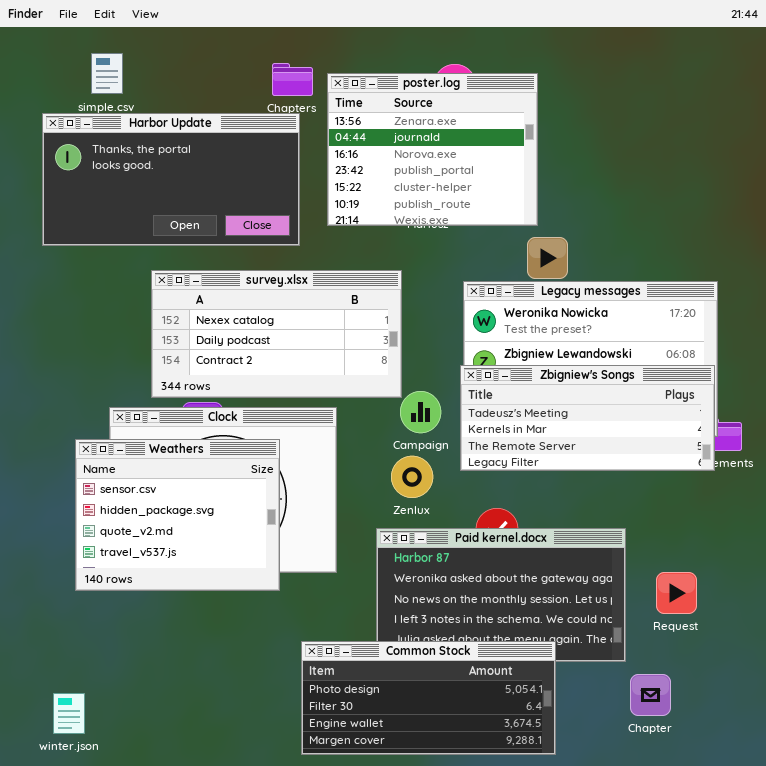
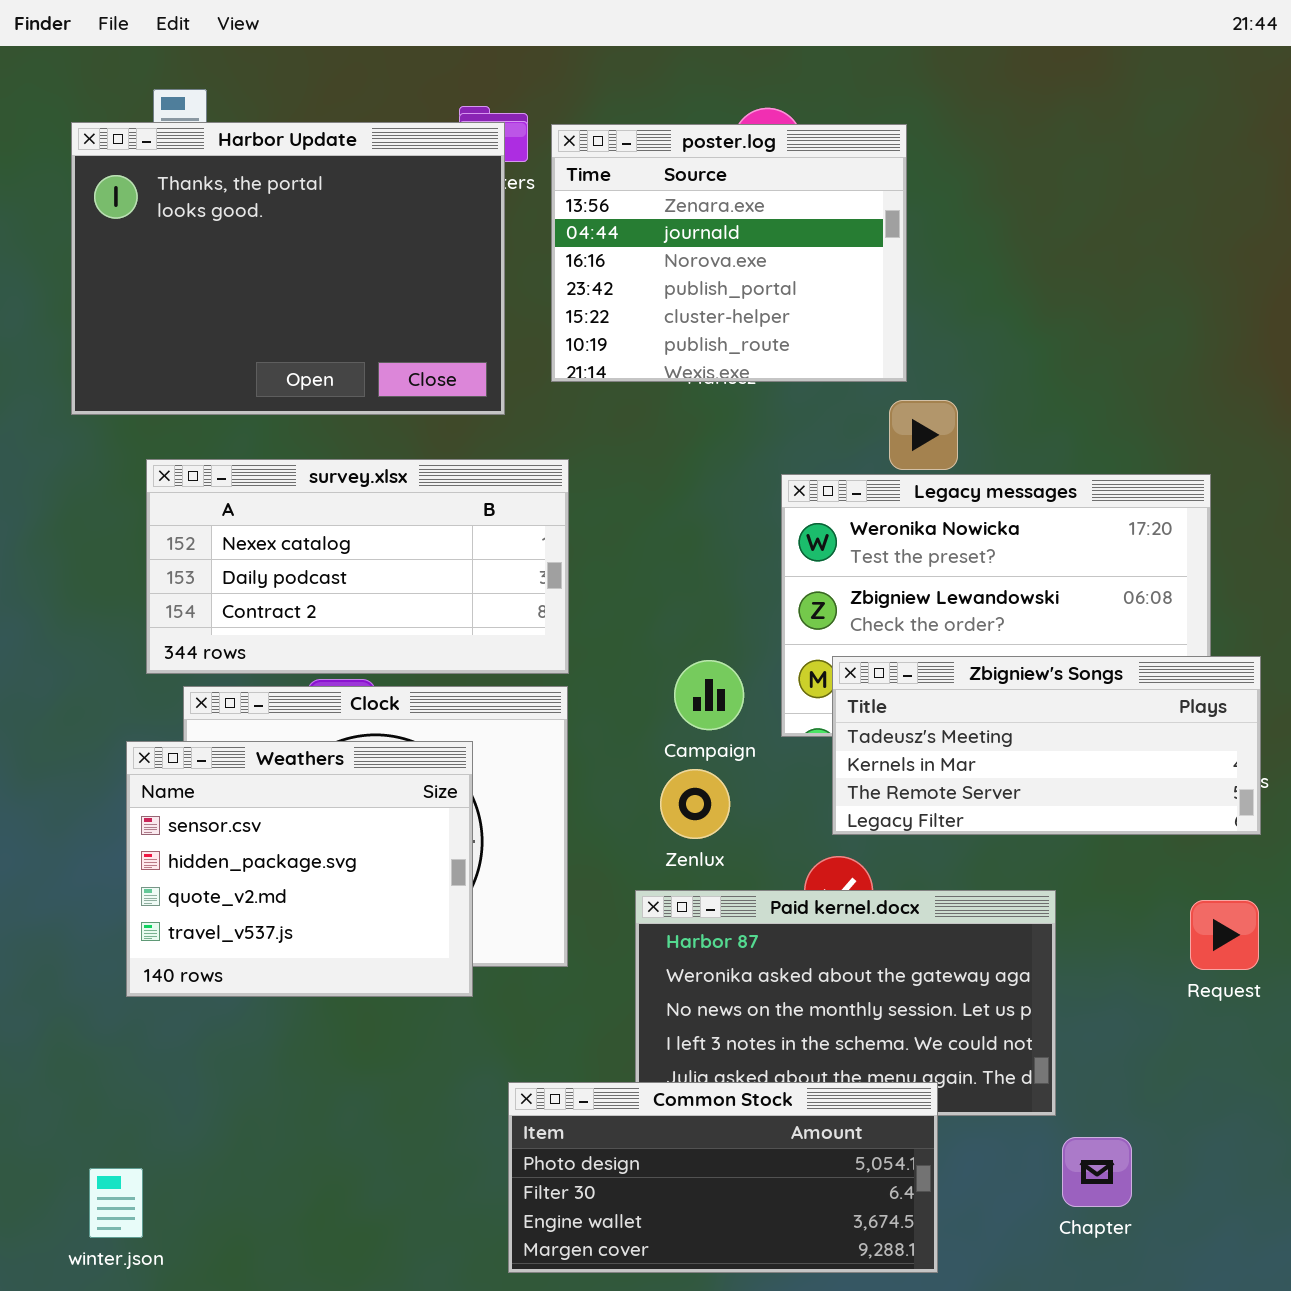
Harbor Update: [42,113,300,246] -> [71,122,505,415], resized
survey.xlsx: [151,270,402,398] -> [146,459,569,674], moved
Zbigniew's Songs: [460,365,715,471] -> [832,656,1261,835], moved
Request: [656,572,697,614] -> [1190,900,1259,970], moved

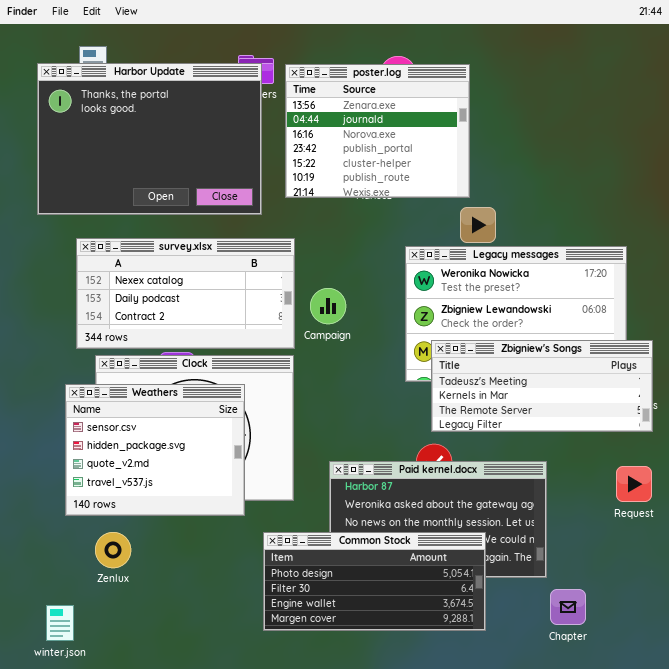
Campaign: [674,660,744,730] -> [310,288,346,324], moved
Zenlux: [660,769,730,839] -> [95,532,131,568], moved
Common Stock: [508,1082,938,1273] -> [263,532,486,631], moved

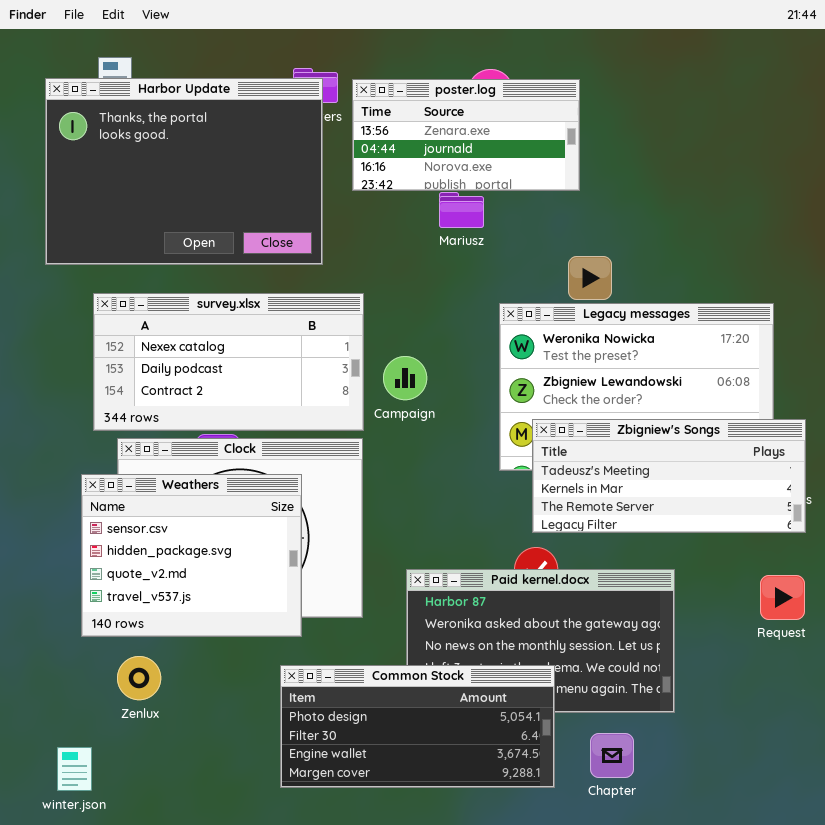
poster.log: [285,64,470,198] -> [352,79,580,191], resized
Common Stock: [263,532,486,631] -> [280,665,555,788], moved
Chapter: [550,589,586,625] -> [590,733,634,778], moved

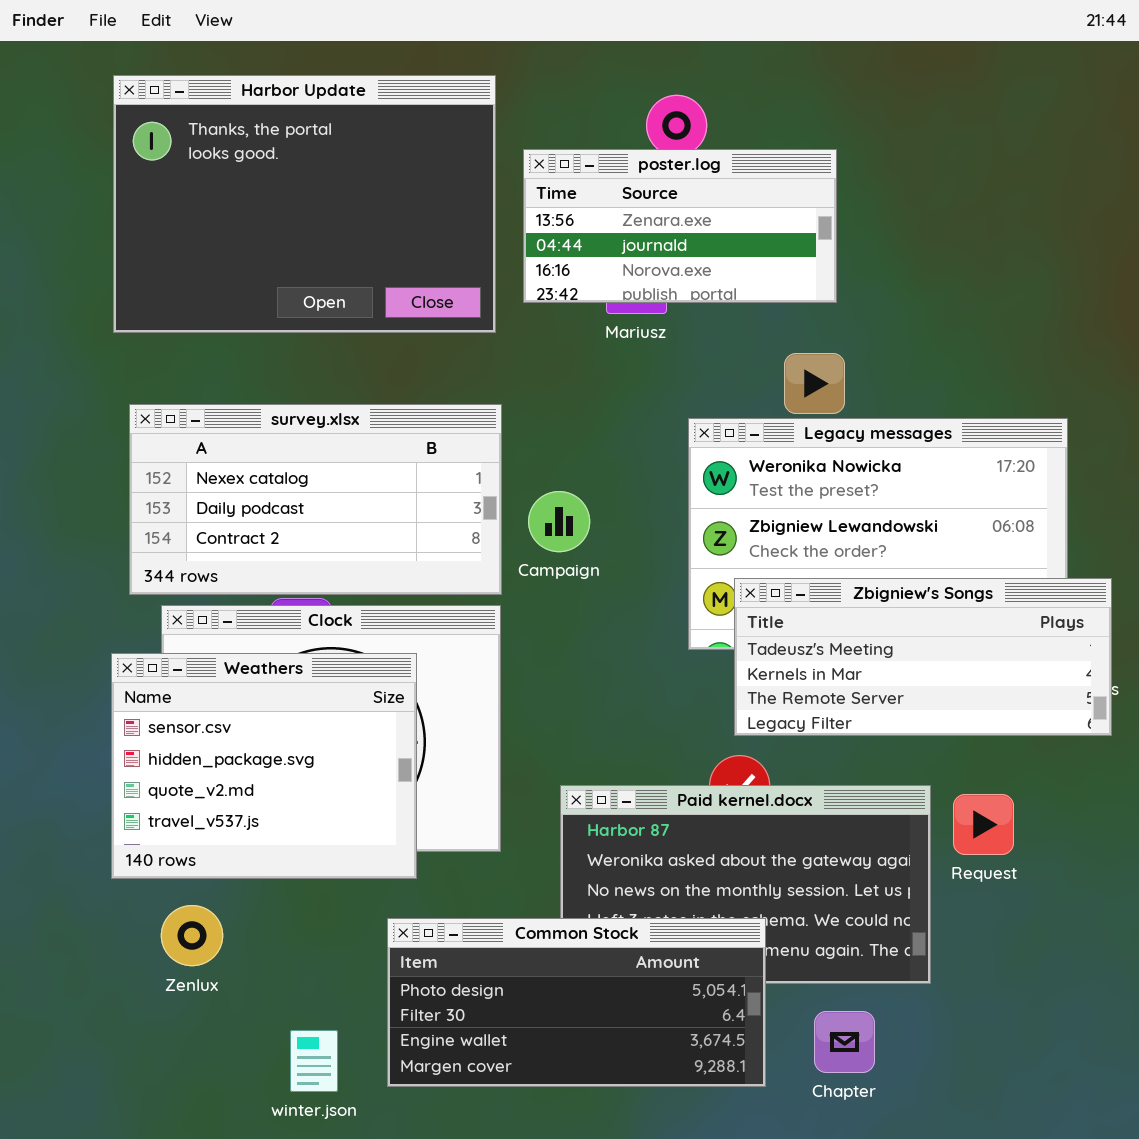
Harbor Update: [45,78,323,265] -> [113,75,496,333], moved
poster.log: [352,79,580,191] -> [523,149,837,303], moved
Request: [760,575,805,620] -> [953,794,1014,855], moved
winter.json: [57,747,92,791] -> [290,1030,338,1092], moved

